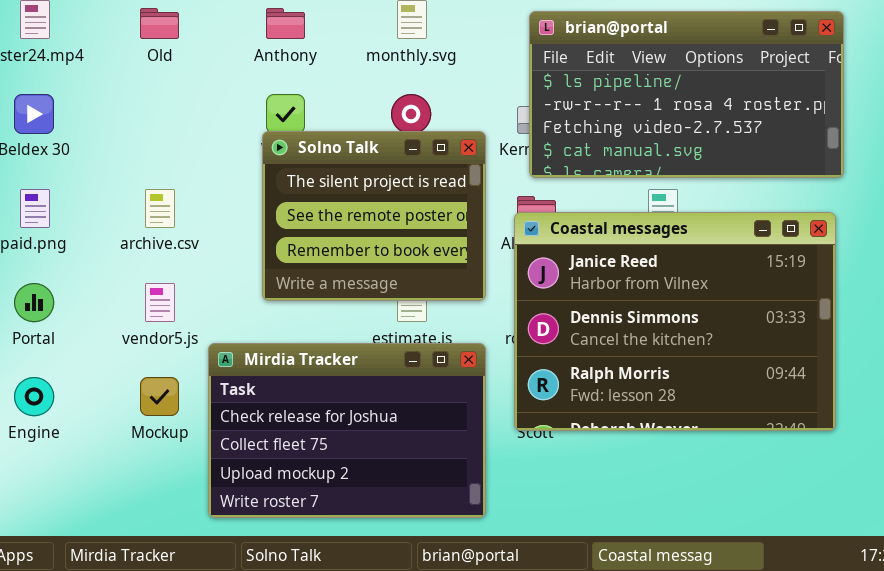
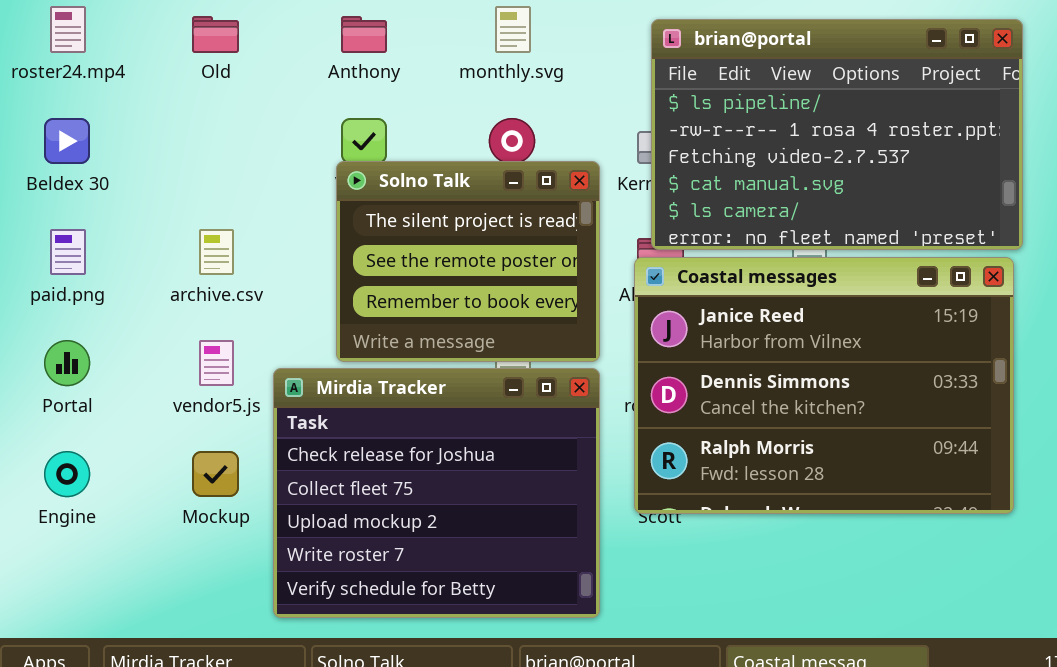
brian@portal: [529,11,844,178] -> [651,19,1023,250], resized
Mirdia Tracker: [208,343,486,518] -> [273,368,600,618], resized

